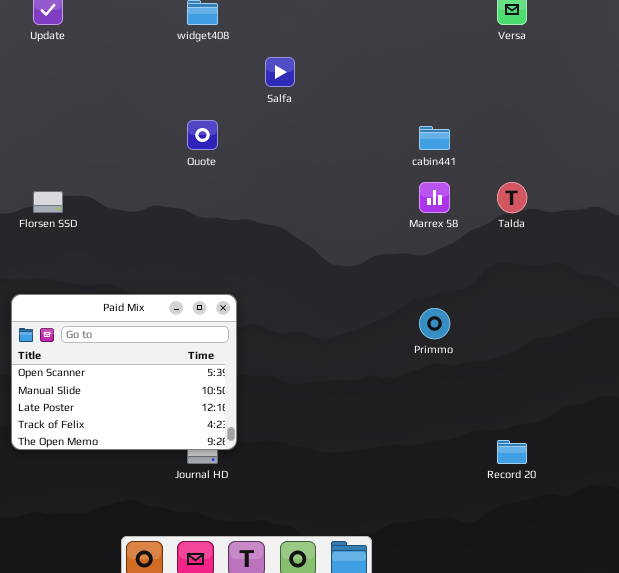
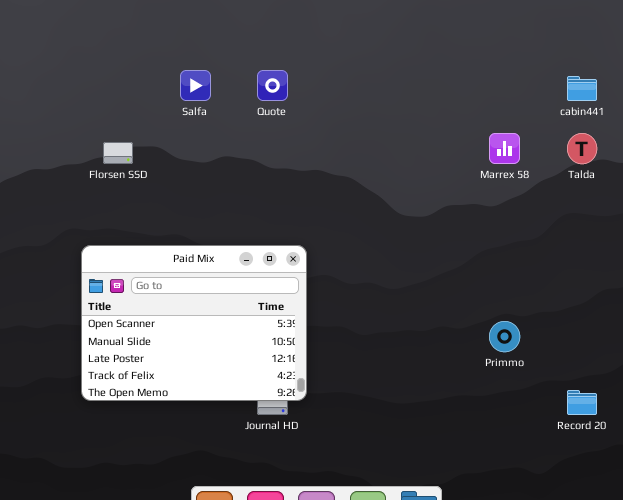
Salfa: [265,57,295,87] -> [180,70,211,101], moved
cabin441: [419,126,450,150] -> [567,76,597,101], moved
Primmo: [419,308,450,339] -> [489,321,520,352], moved

